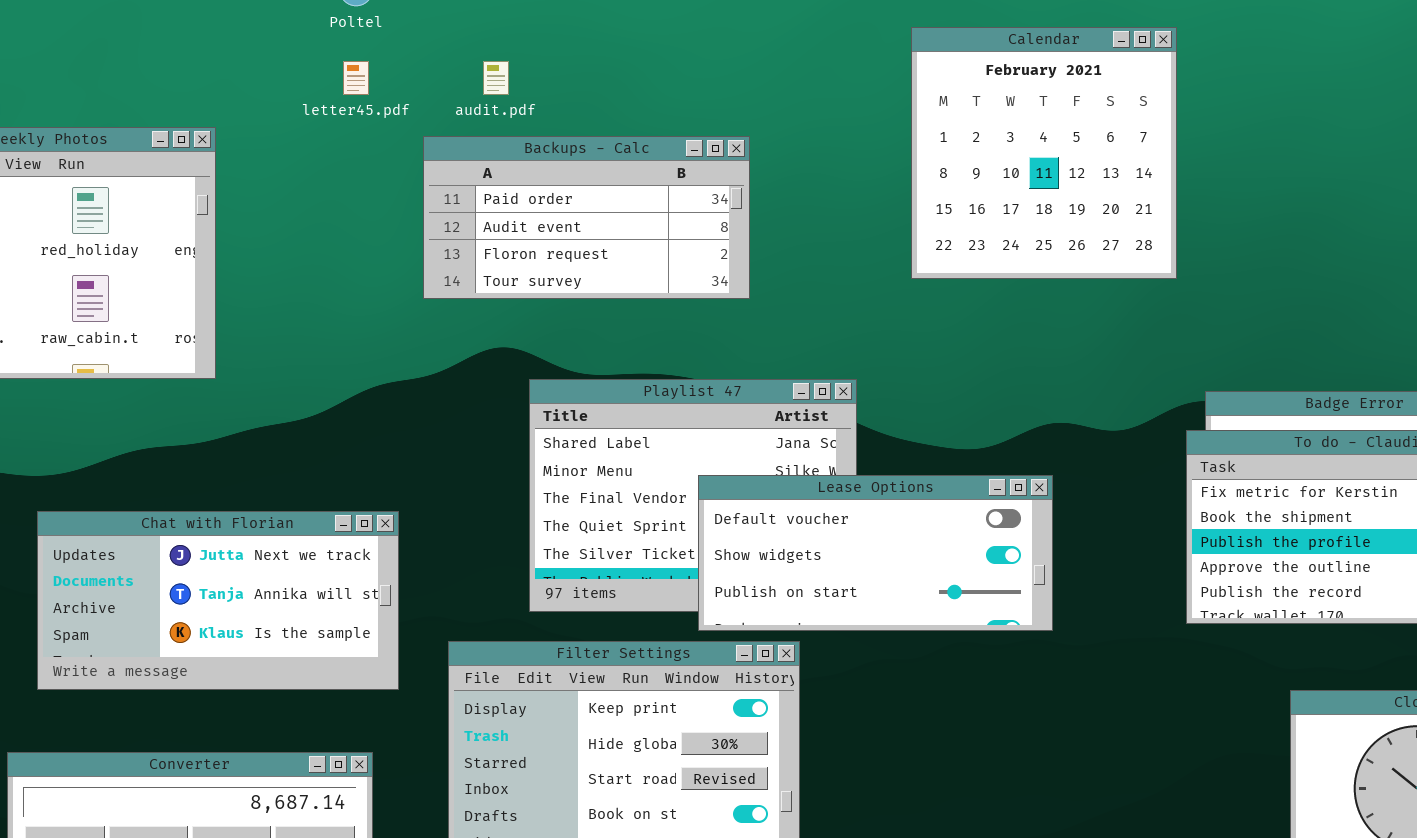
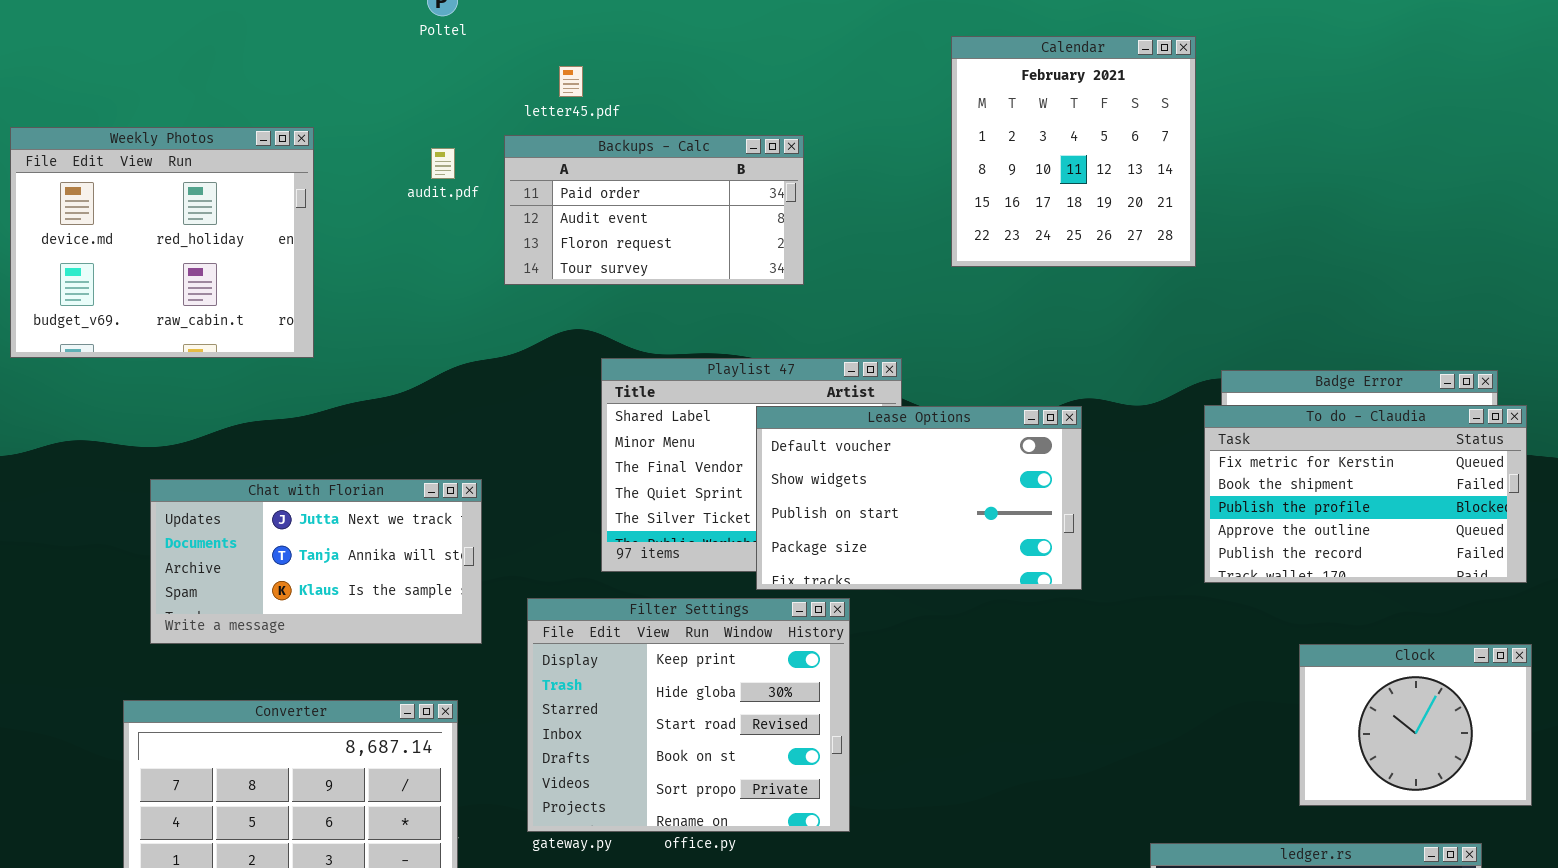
letter45.pdf: [343,61,369,95] -> [559,66,583,97], moved
audit.pdf: [483,61,509,95] -> [431,148,455,179], moved
Lease Options: [698,475,1053,631] -> [756,406,1082,590], resized

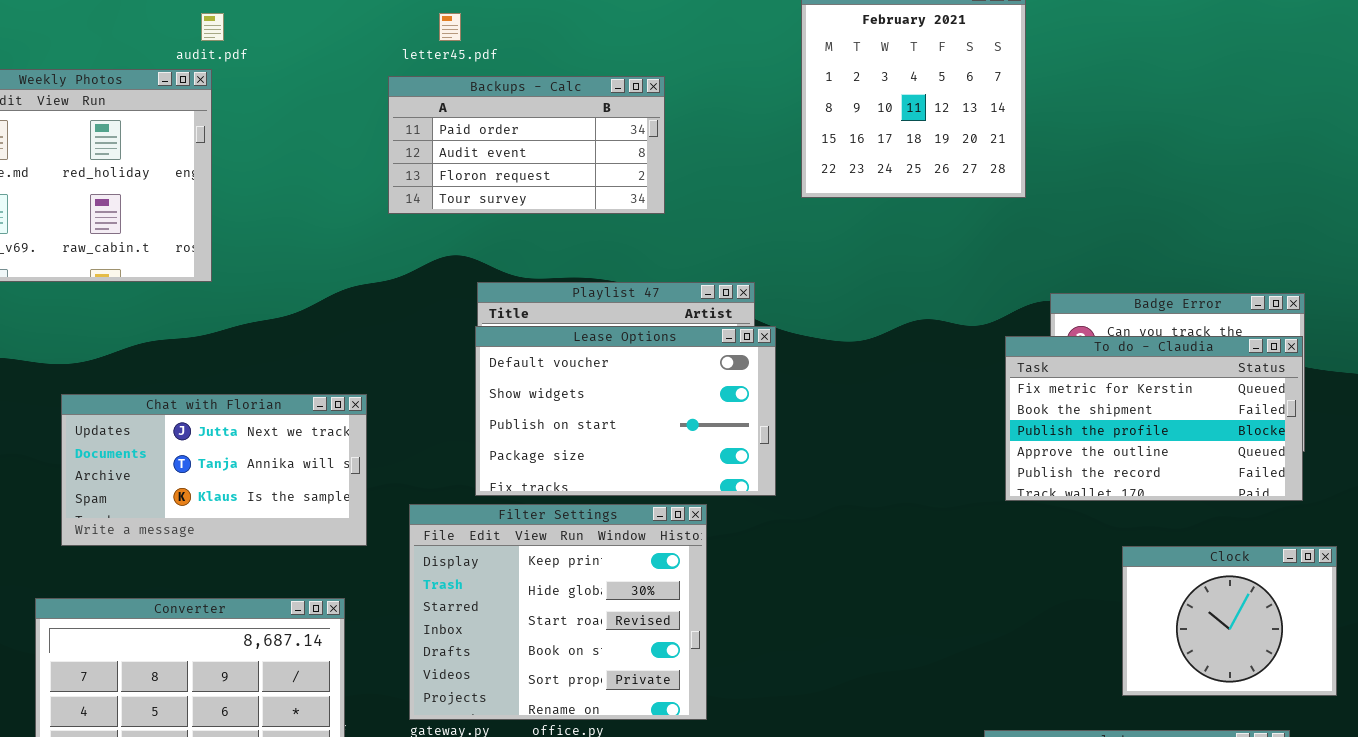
audit.pdf: [431,148,455,179] -> [201,13,224,41], moved
To do - Claudia: [1204,405,1527,583] -> [1005,336,1303,501], moved
Lease Options: [756,406,1082,590] -> [475,326,776,496], moved

